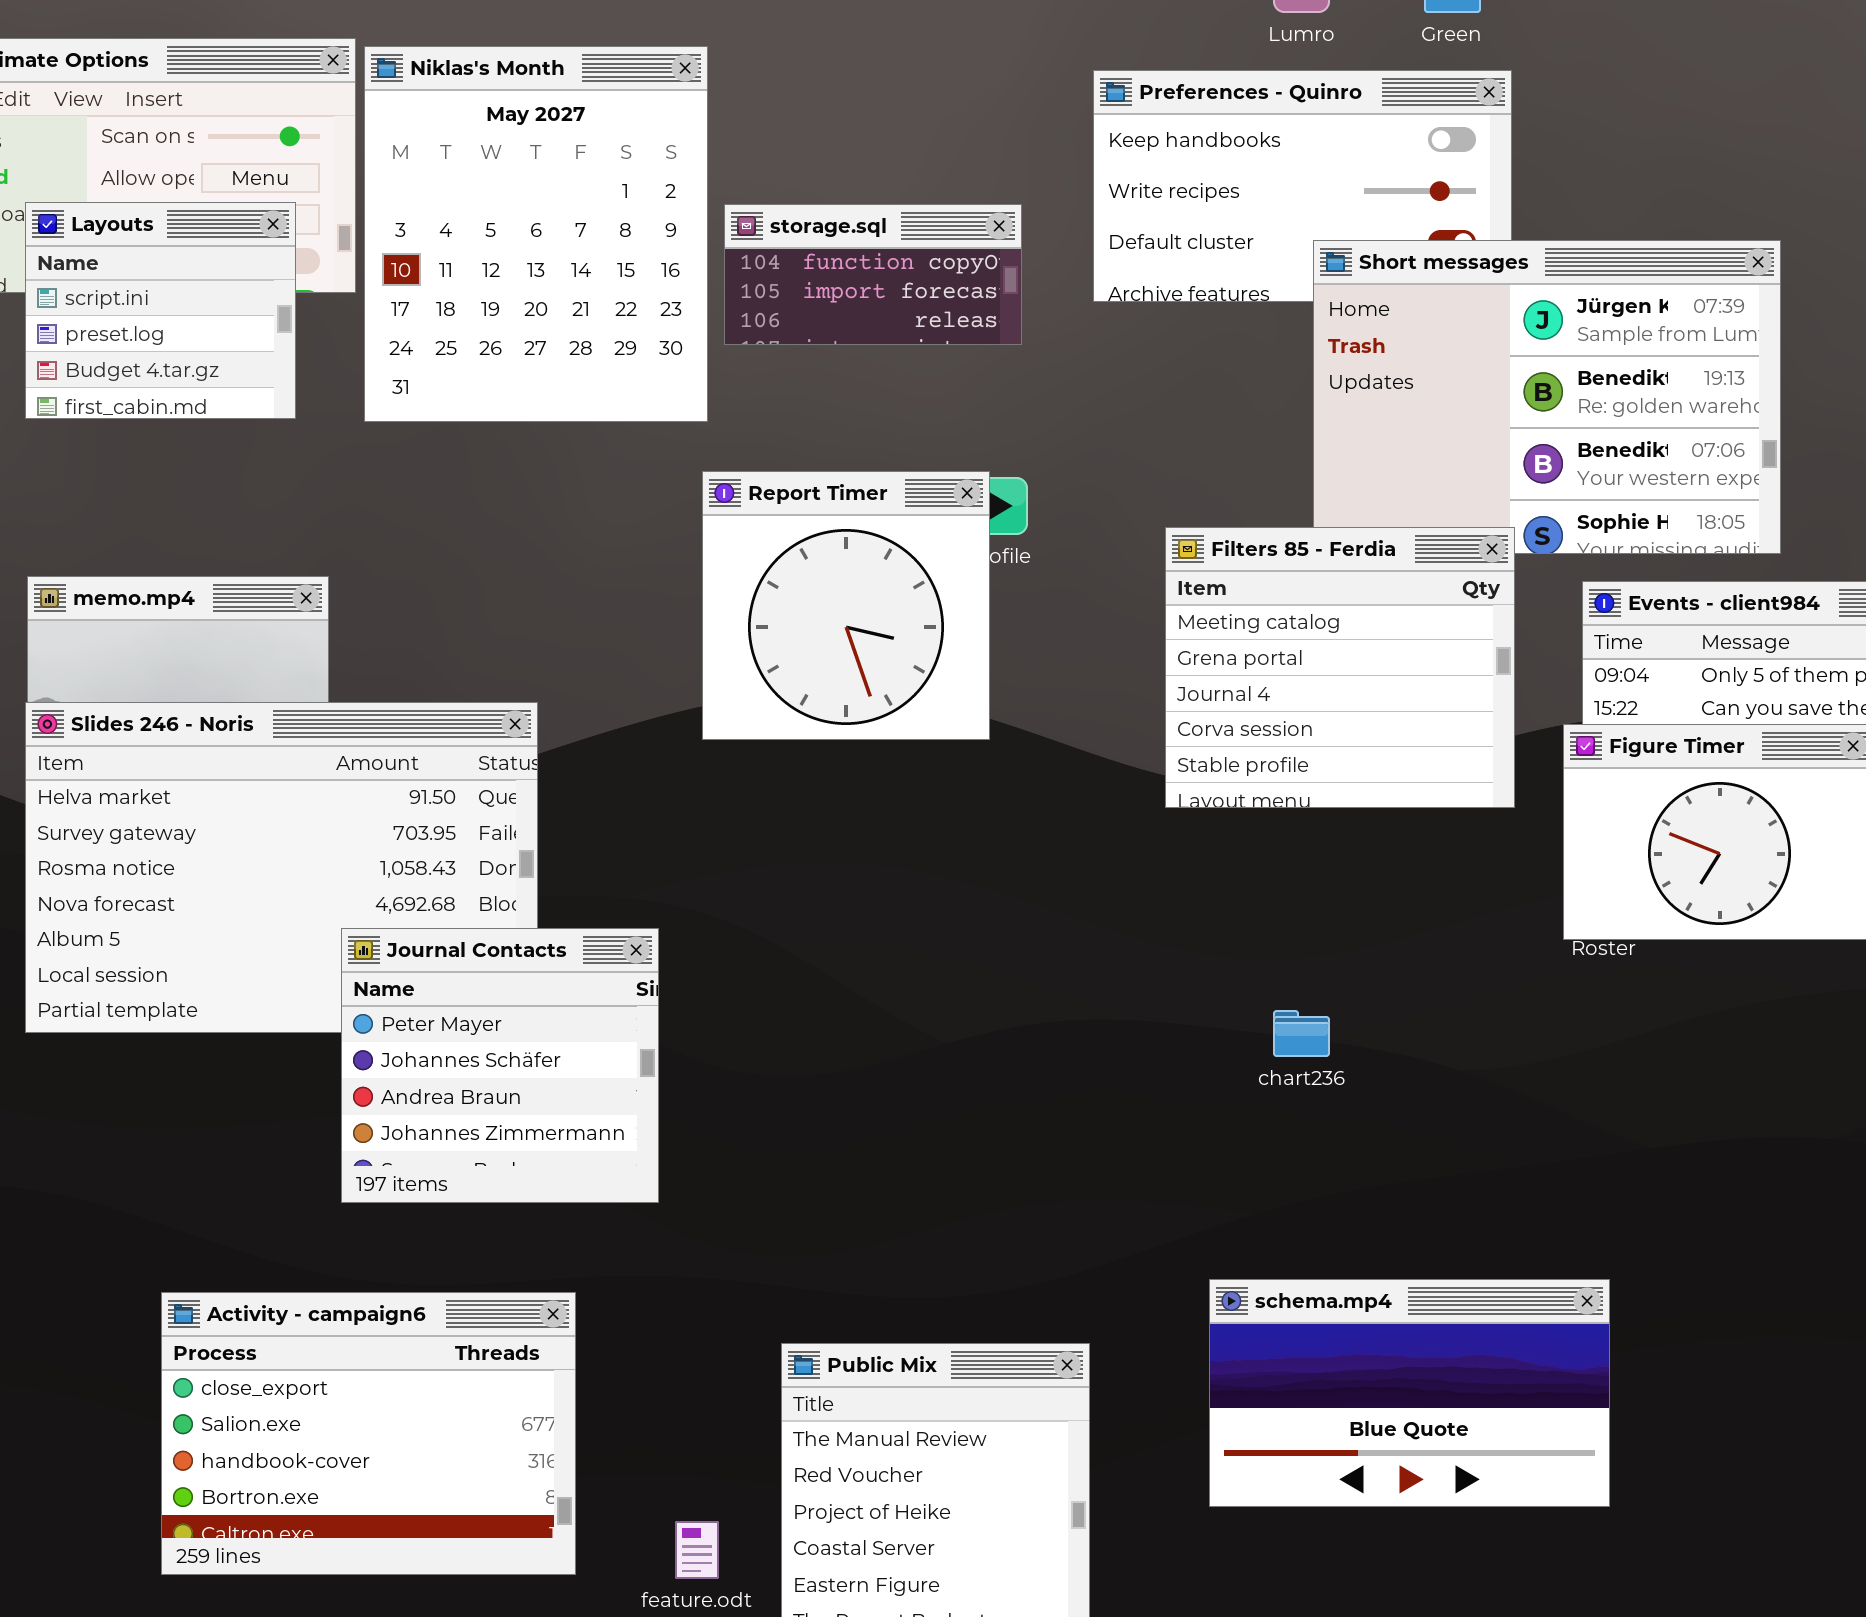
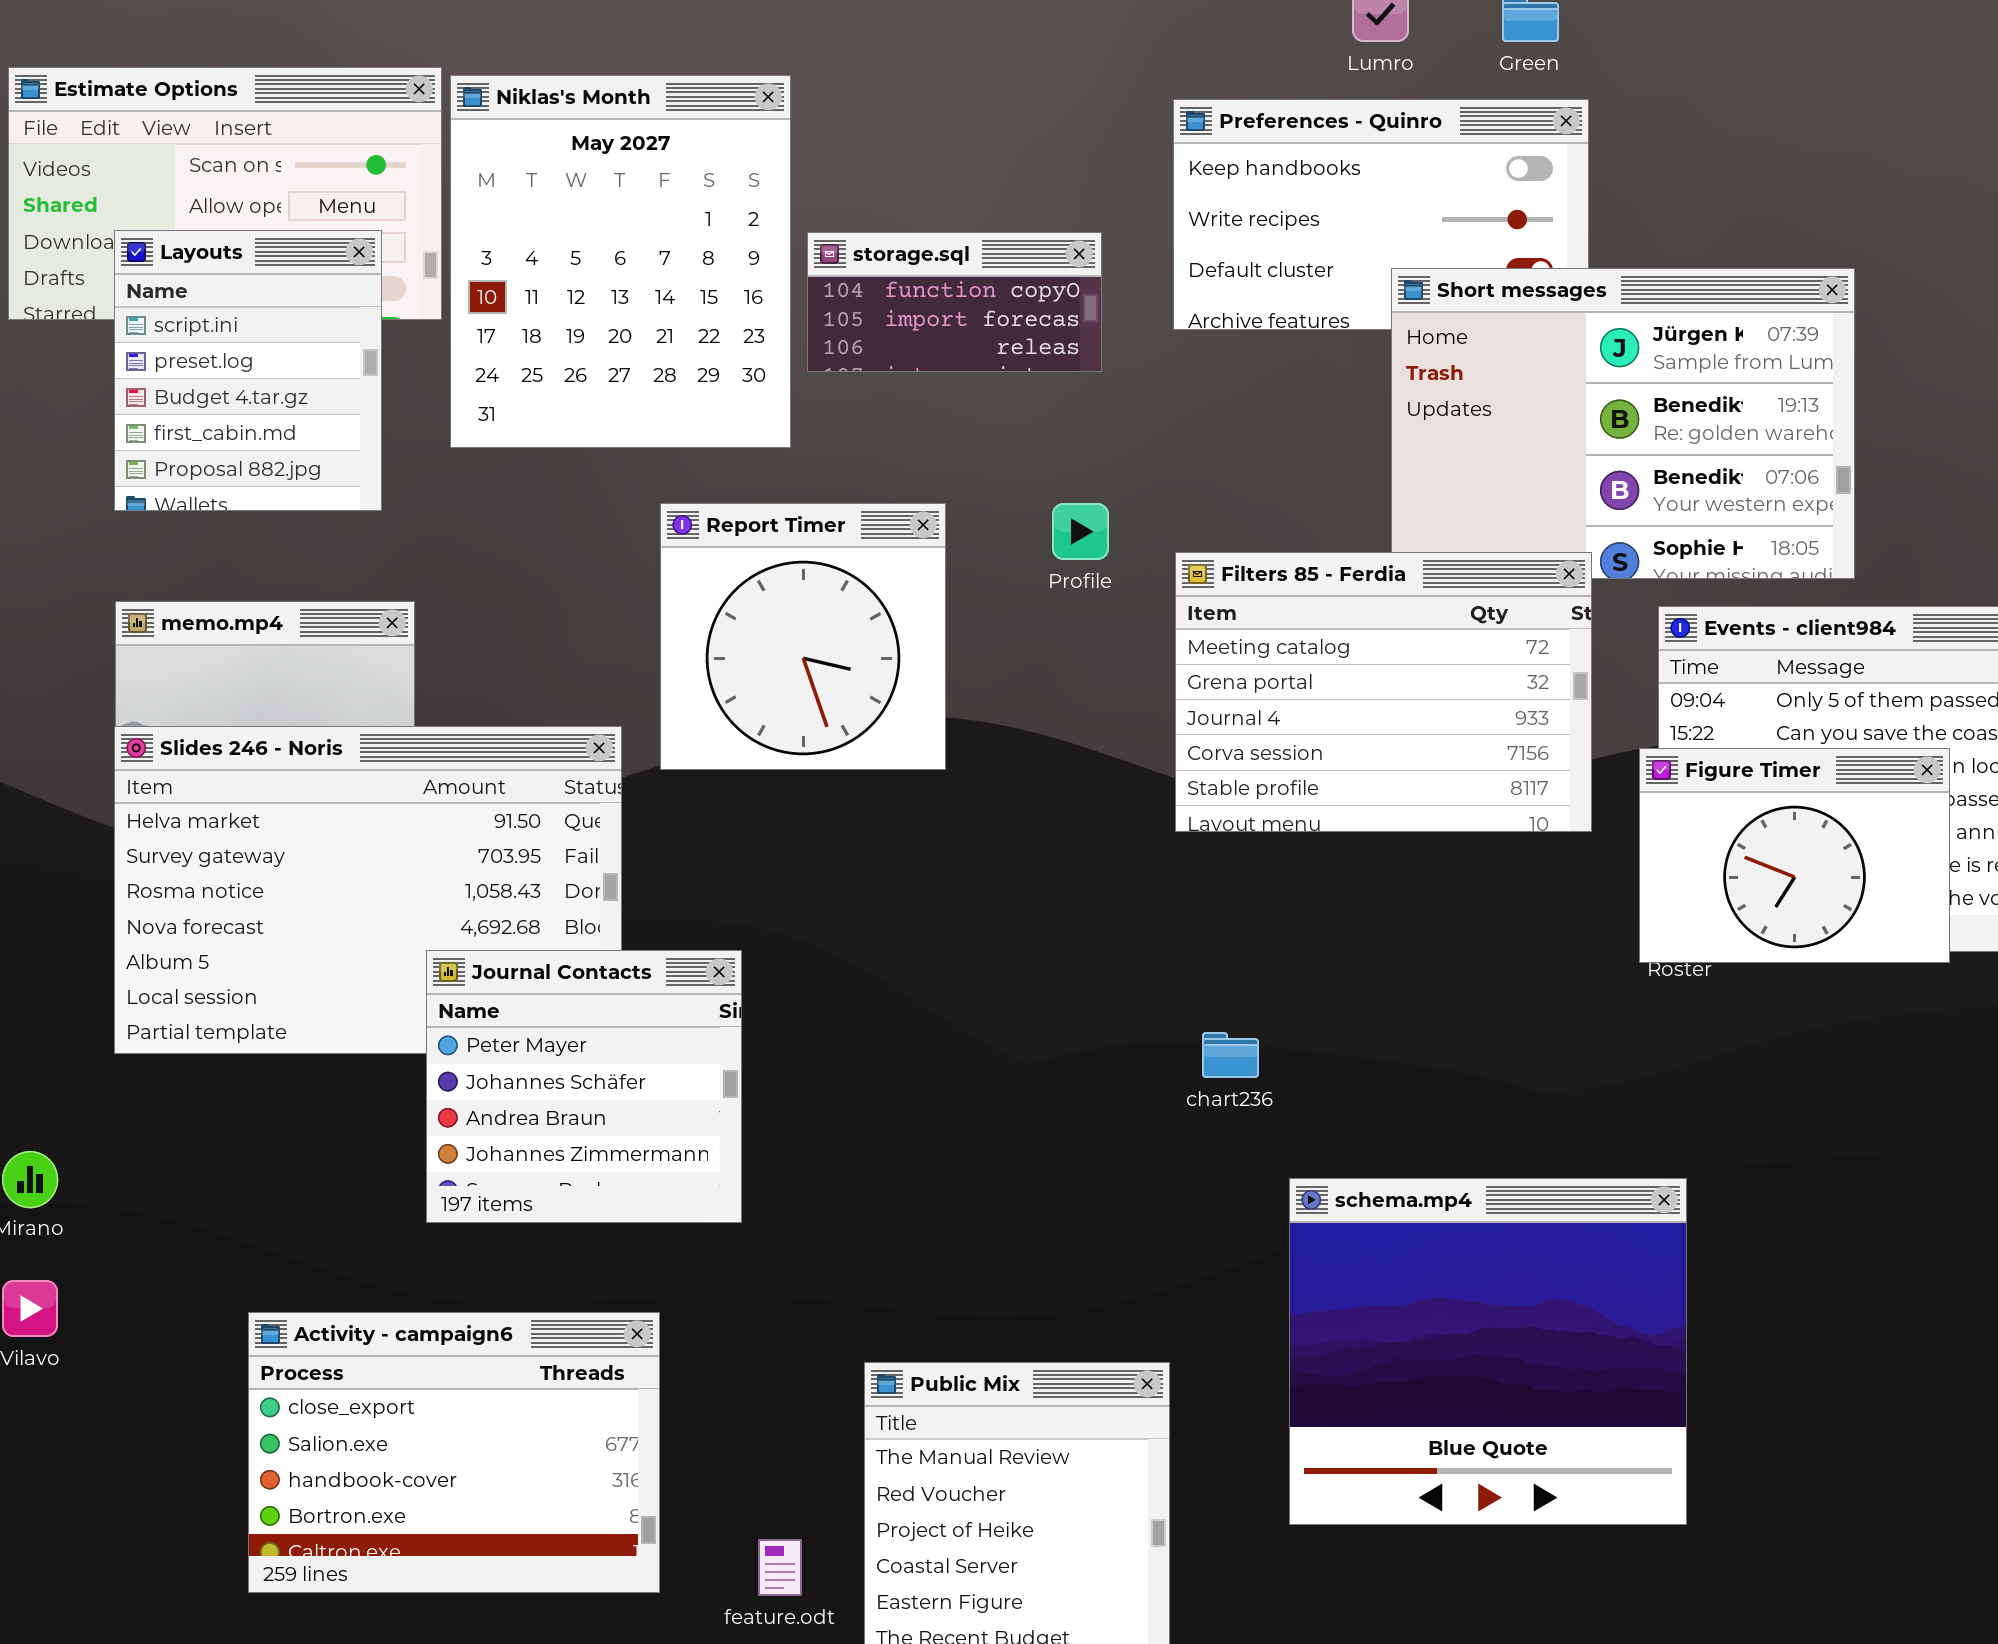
Layouts: [25,202,296,419] -> [114,230,382,511], resized
Report Timer: [702,471,990,740] -> [660,503,946,770], moved
Filters 85 - Ferdia: [1165,527,1515,808] -> [1175,552,1592,832], resized
chart236: [1273,1010,1330,1057] -> [1202,1032,1259,1078], moved
schema.mp4: [1209,1279,1610,1507] -> [1289,1178,1687,1525], resized

